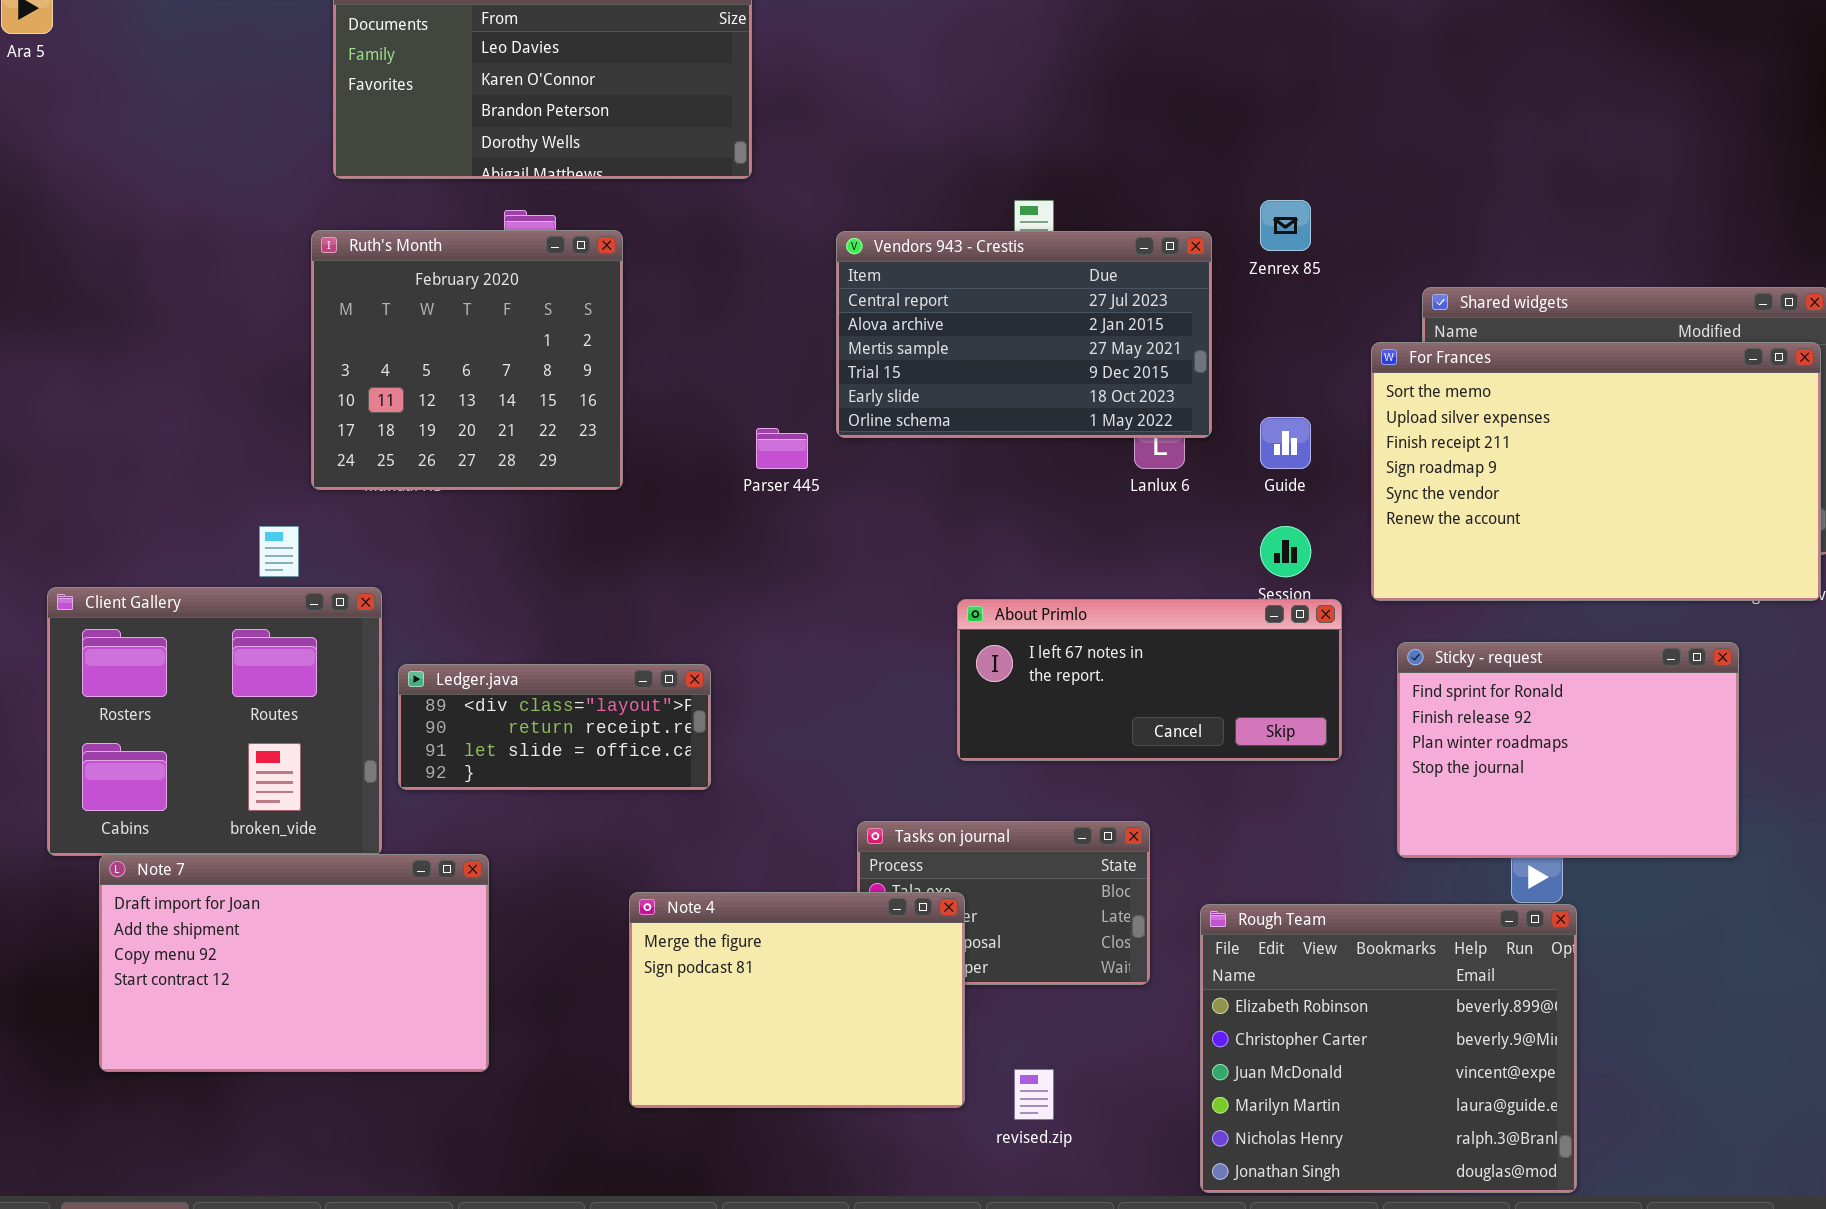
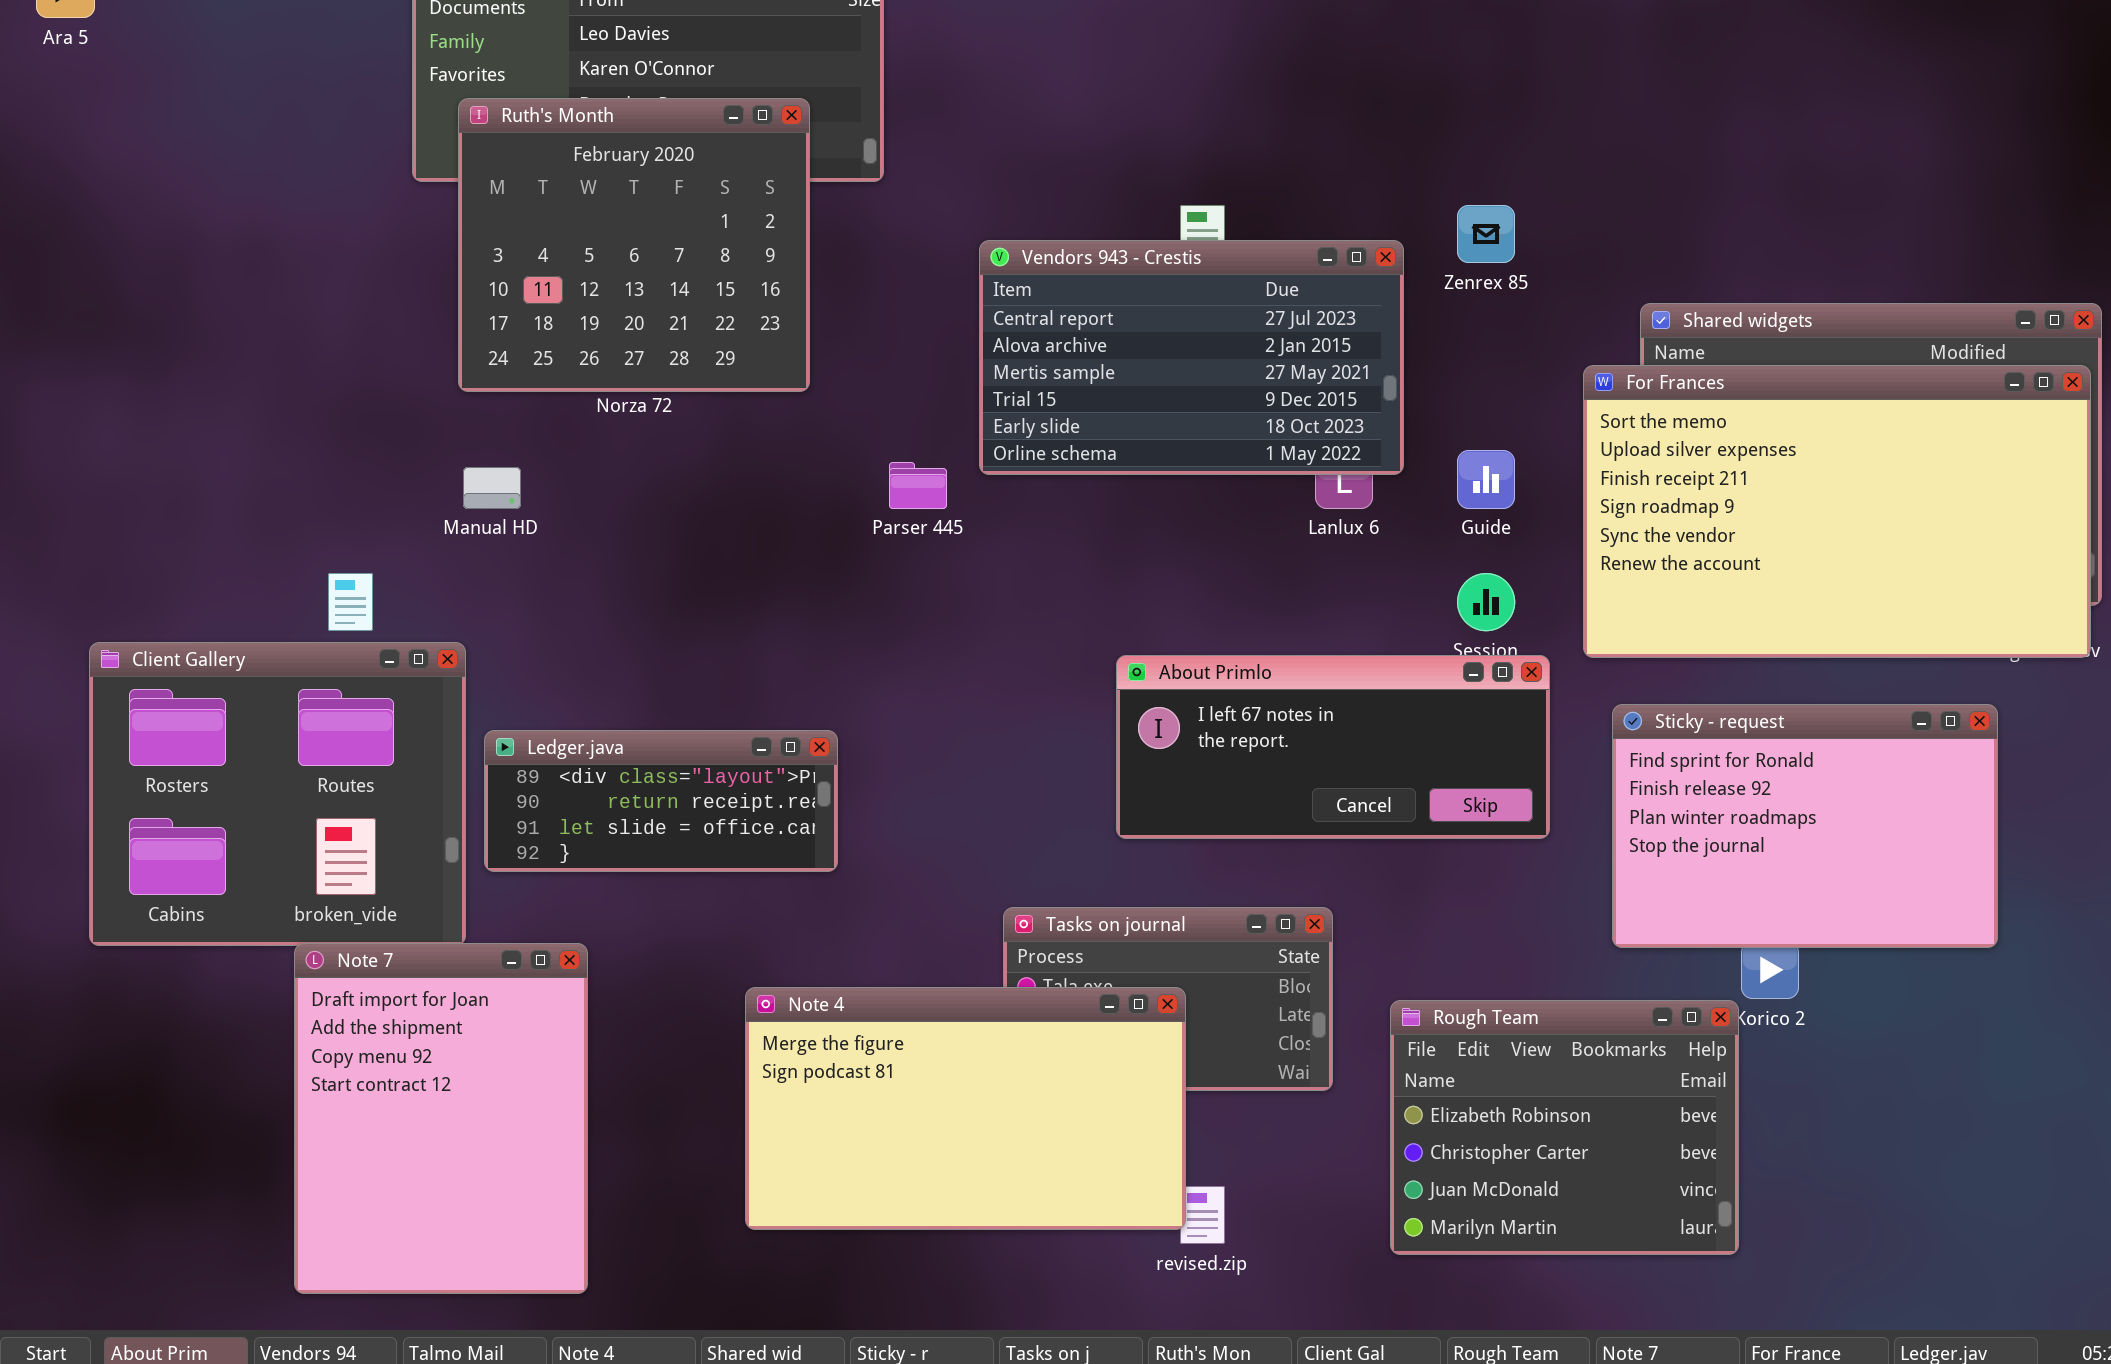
Ruth's Month: [311,230,623,490] -> [458,98,810,392], moved
Note 7: [99,854,489,1072] -> [294,943,588,1294], resized
Note 4: [629,892,965,1108] -> [745,987,1186,1230], resized
Rough Team: [1200,904,1577,1193] -> [1390,1000,1739,1255], resized

